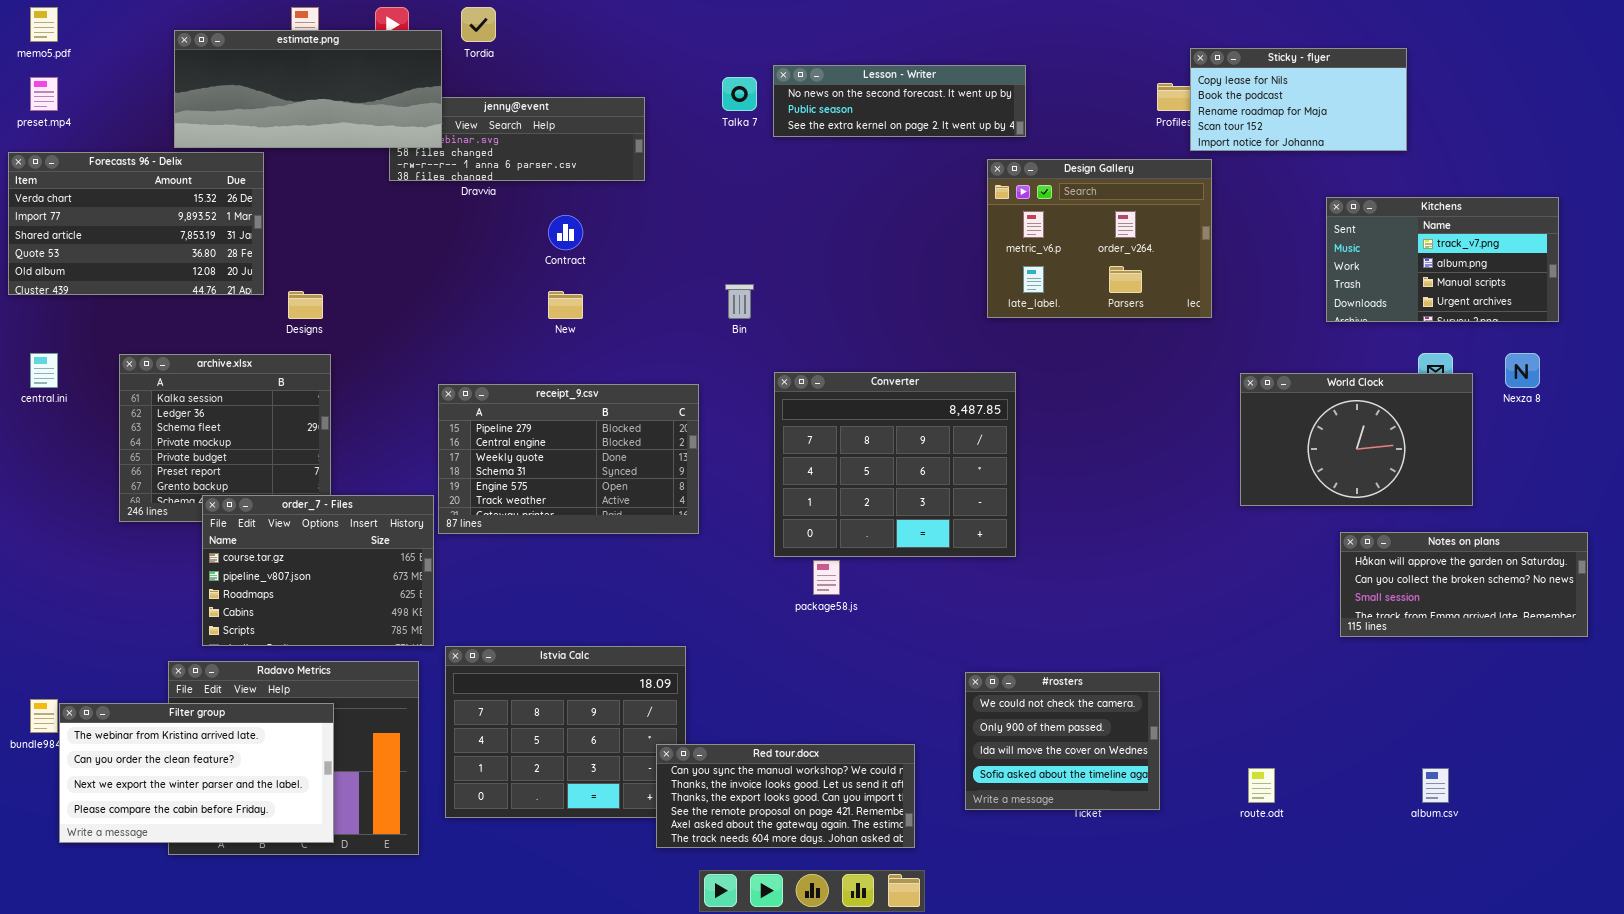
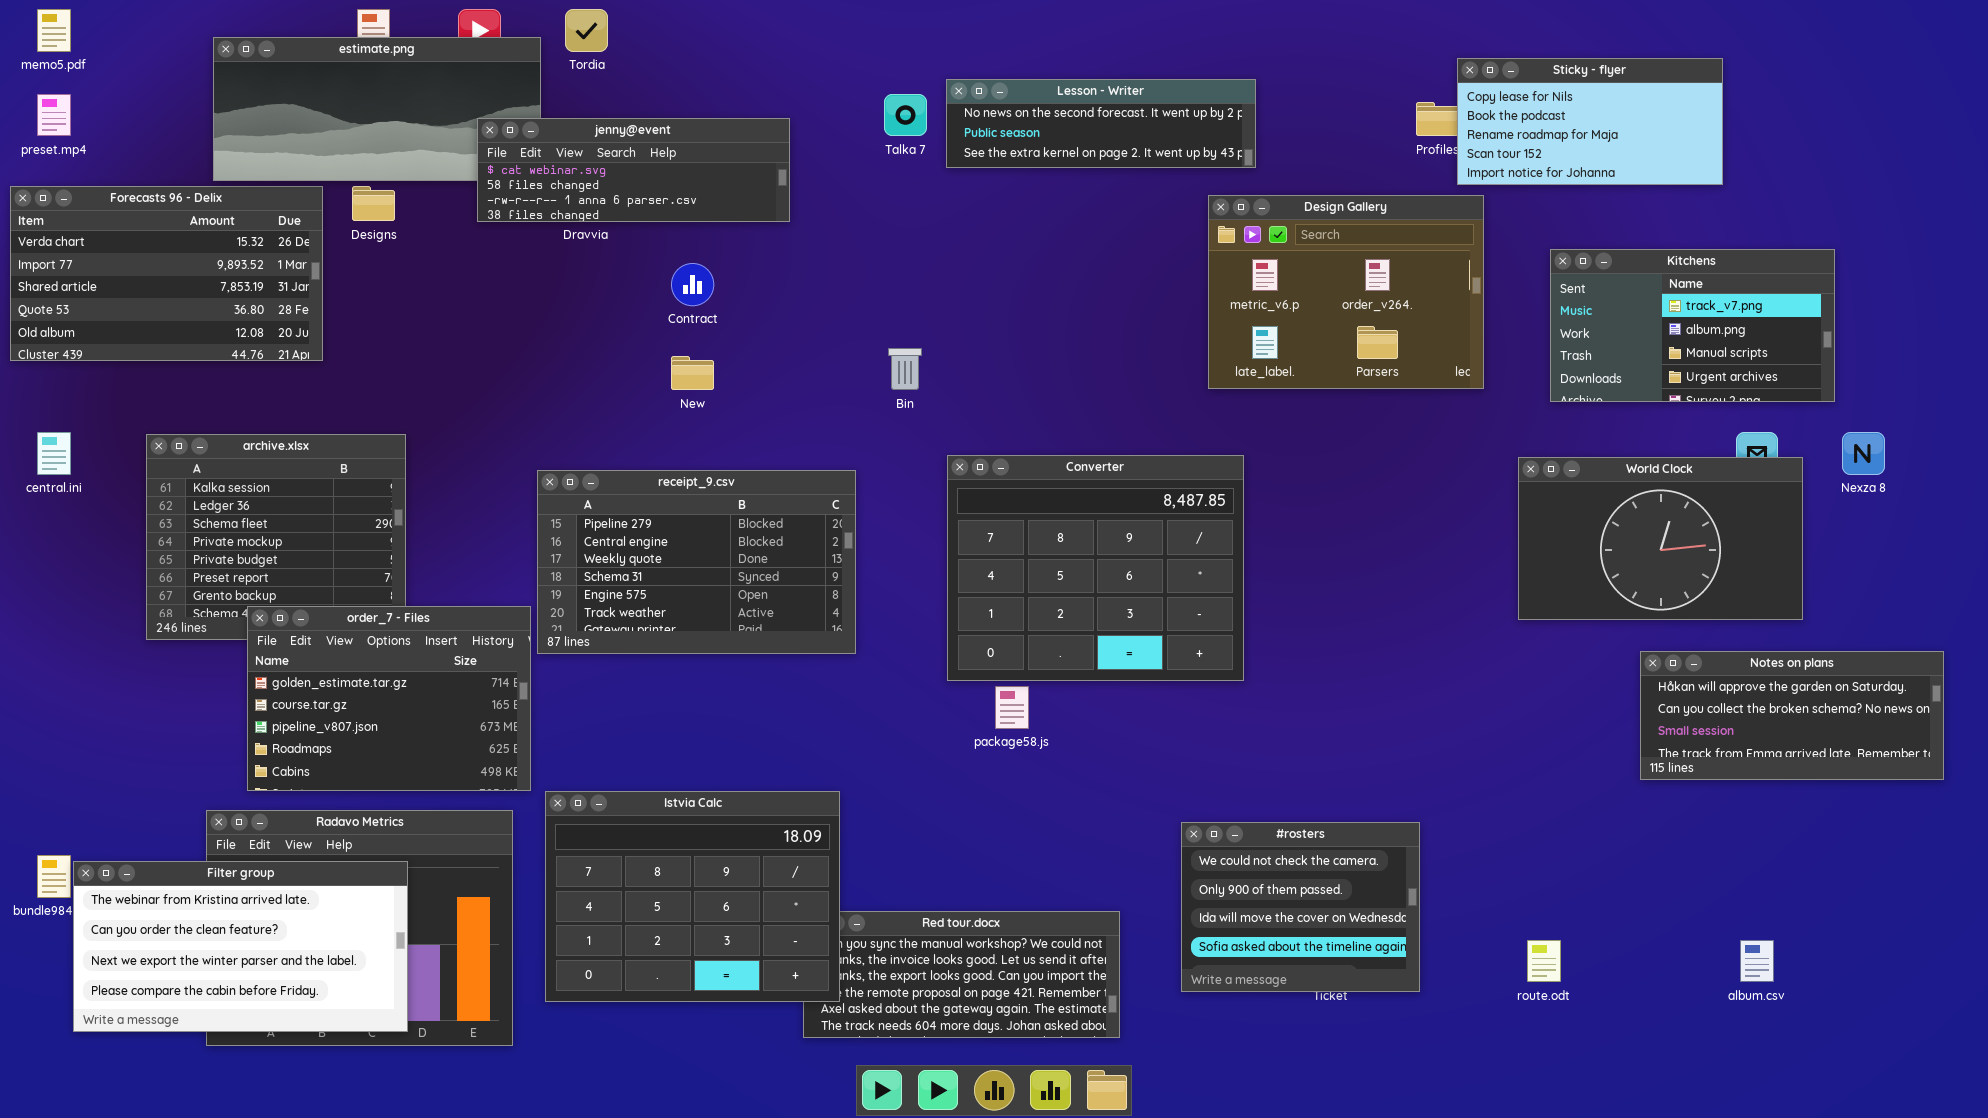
jenny@event: [389,97,645,181] -> [477,118,790,222], raised
Kitchens: [1326,197,1559,322] -> [1550,249,1835,402], moved
Designs: [288,291,323,319] -> [352,186,395,221], moved
order_7 - Files: [202,495,434,646] -> [247,606,531,791], scrolled up 1 row
Istvia Calc: [445,646,686,818] -> [545,791,840,1002], raised

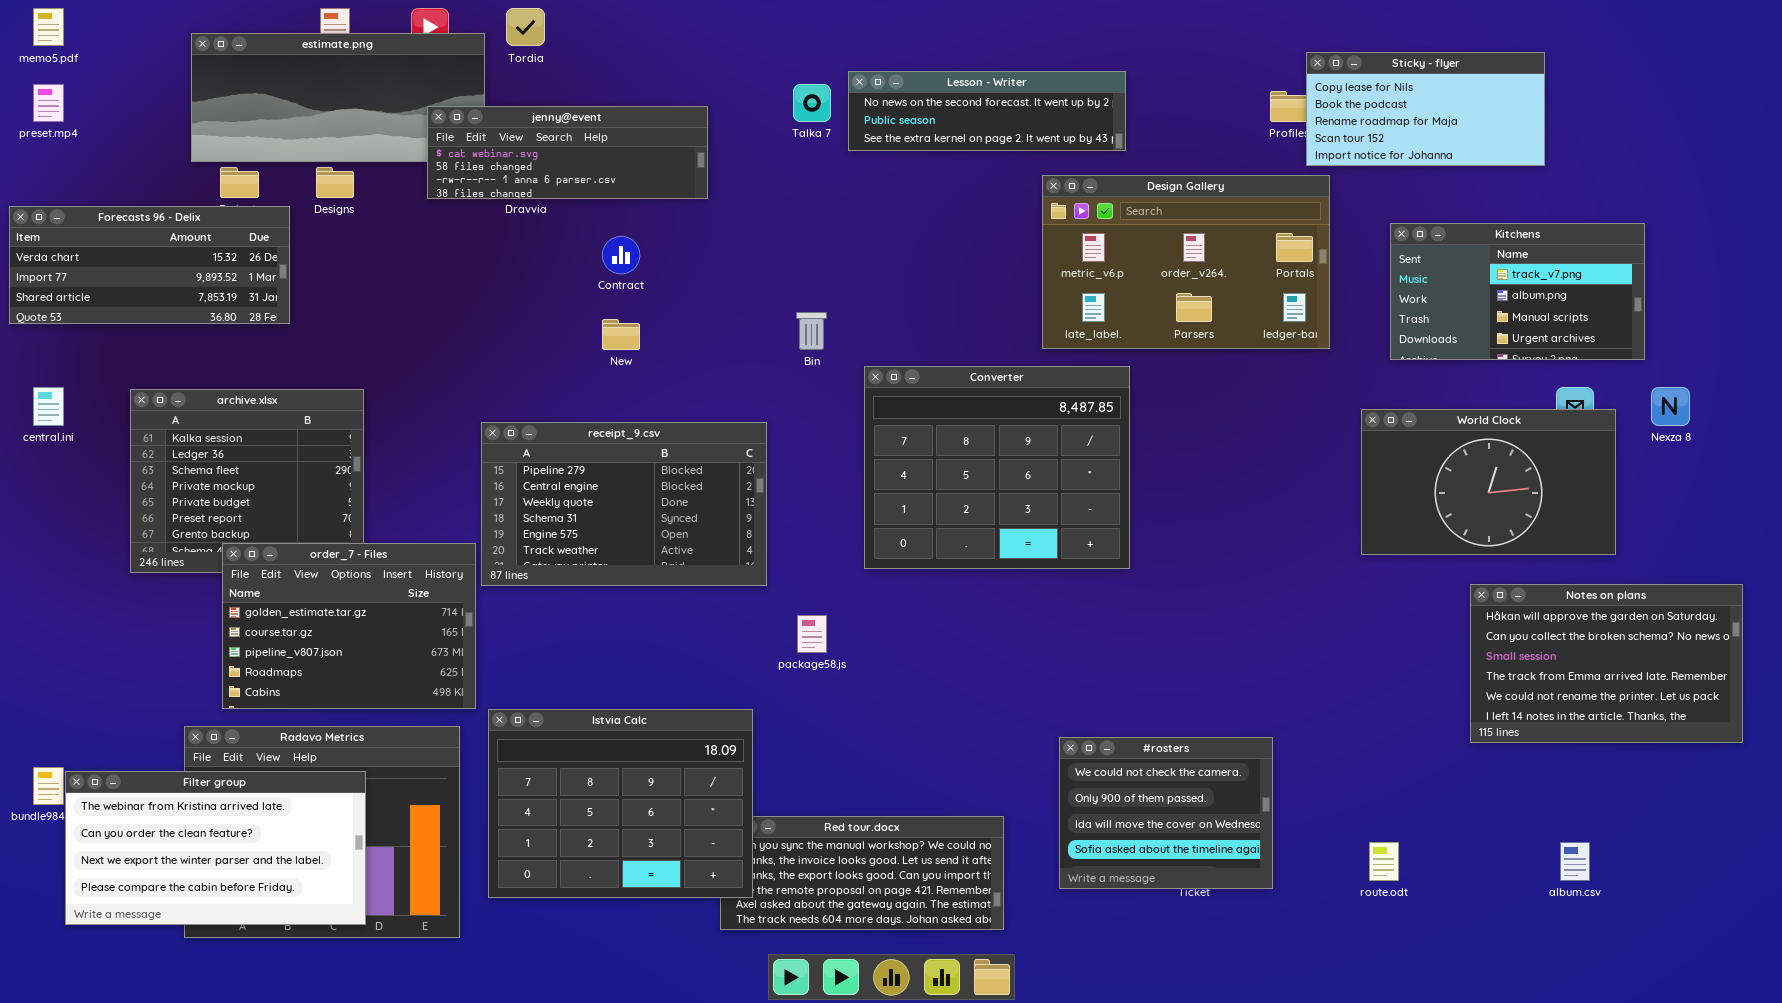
Forecasts 96 - Delix: [10,186,323,361] -> [9,206,290,324], resized
Design Gallery: [1208,195,1484,389] -> [1042,175,1330,349], resized
Converter: [947,455,1244,681] -> [864,366,1130,569], moved
Notes on plans: [1640,651,1944,780] -> [1470,584,1743,743], resized
package58.js: [995,686,1029,729] -> [797,615,827,653], moved

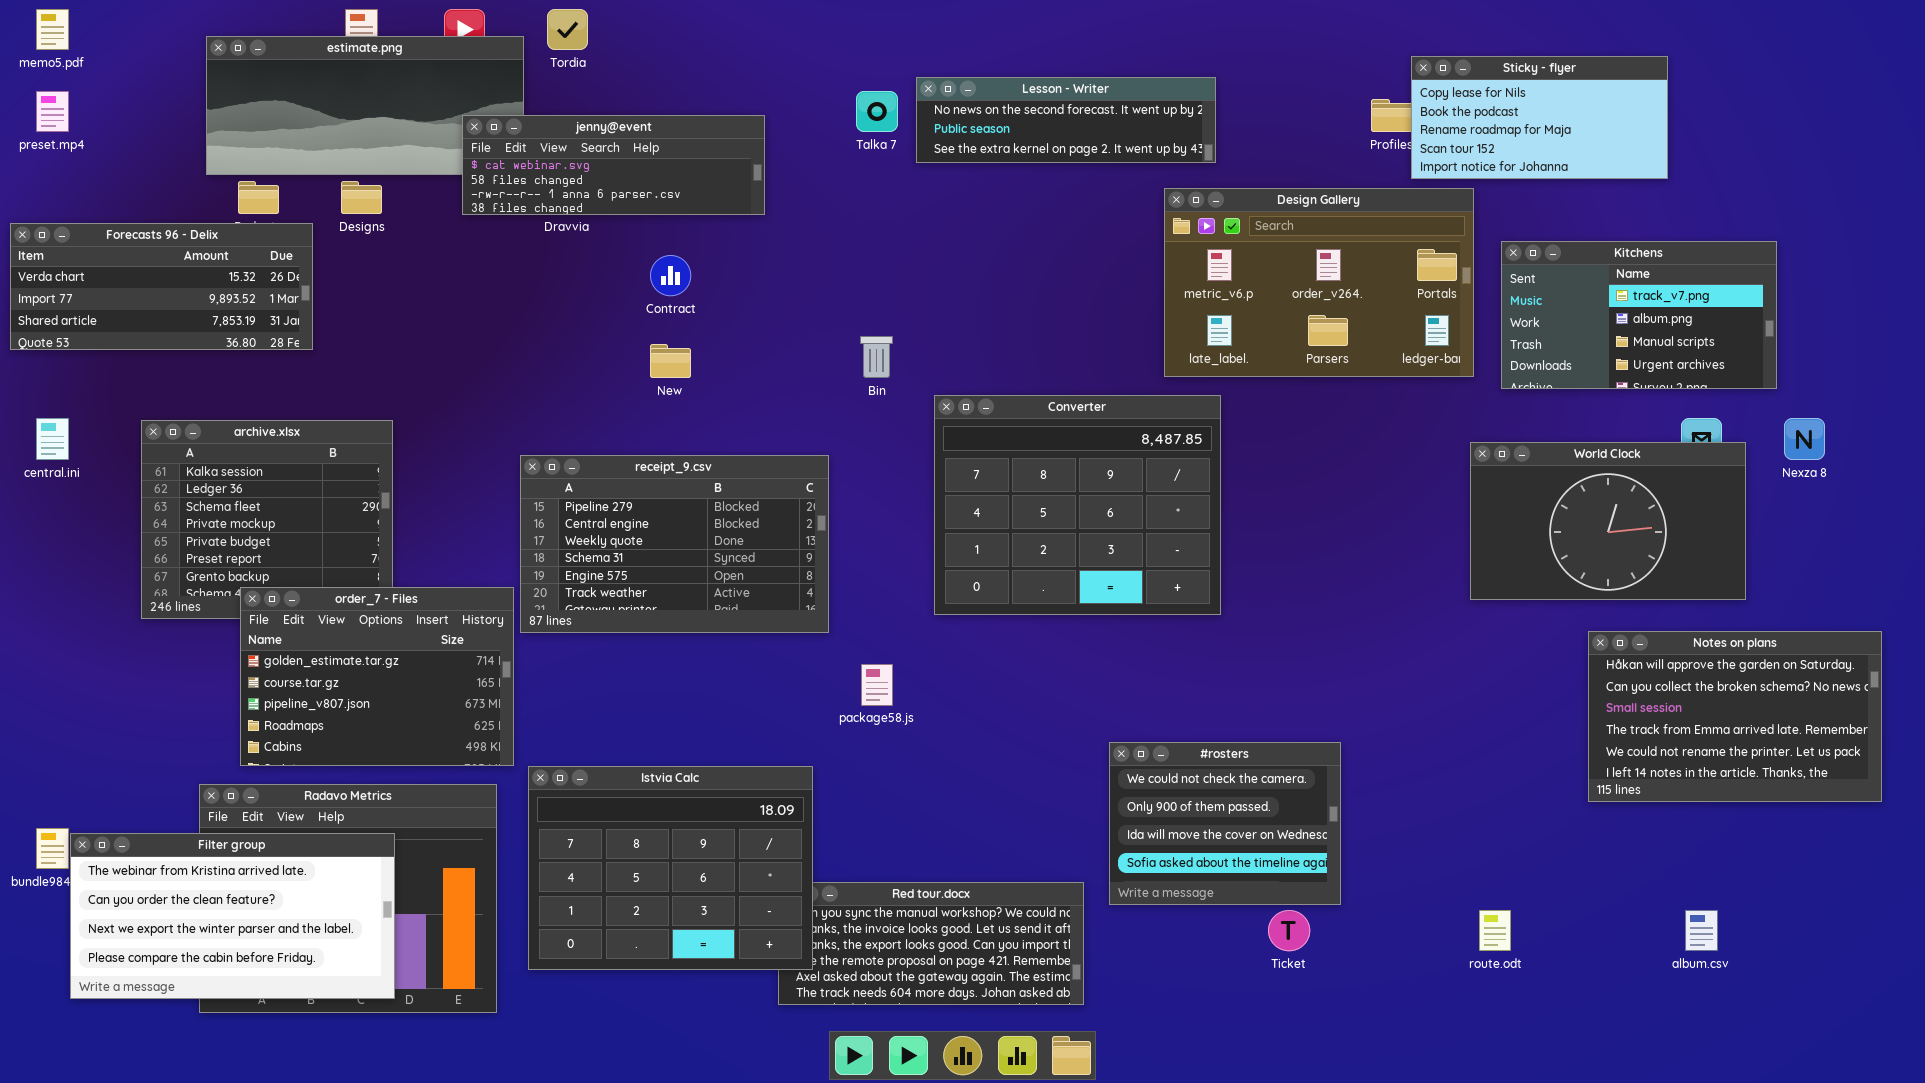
Design Gallery: [1042,175,1330,349] -> [1164,188,1474,377], moved
#rosters: [1059,737,1273,889] -> [1109,742,1341,905], moved

